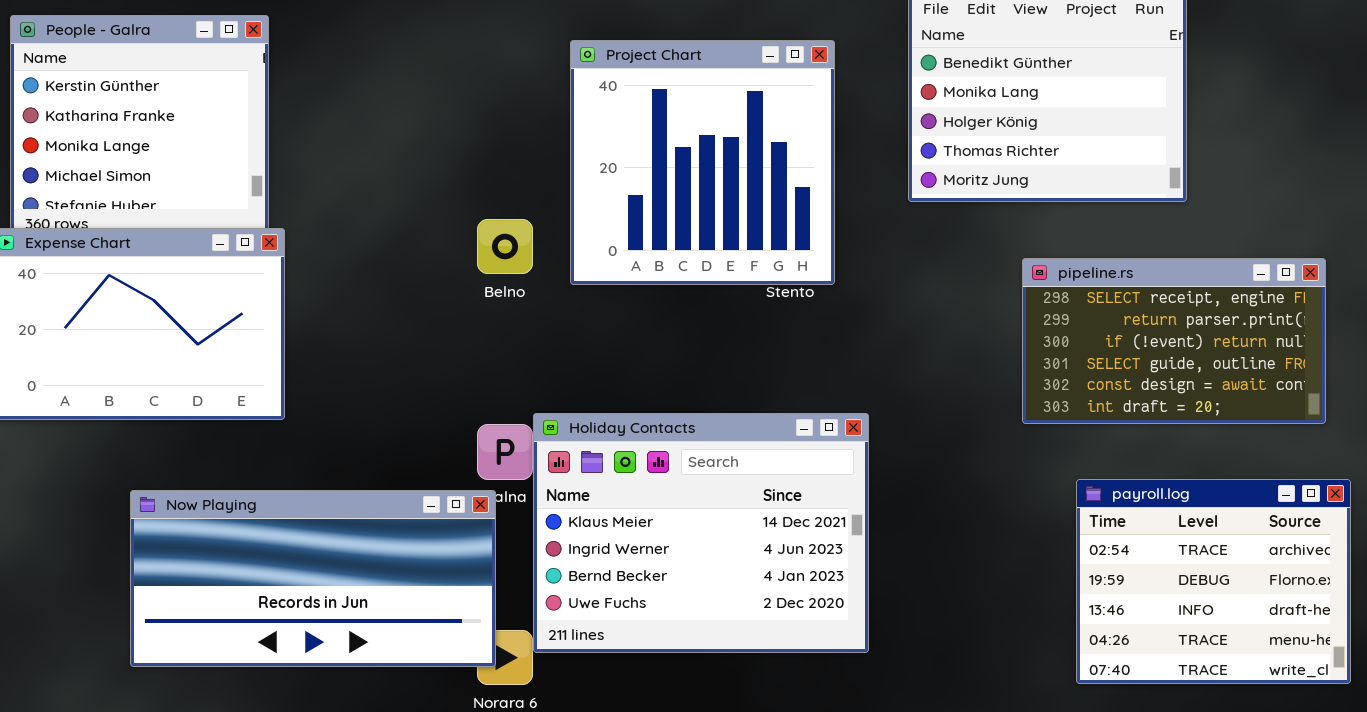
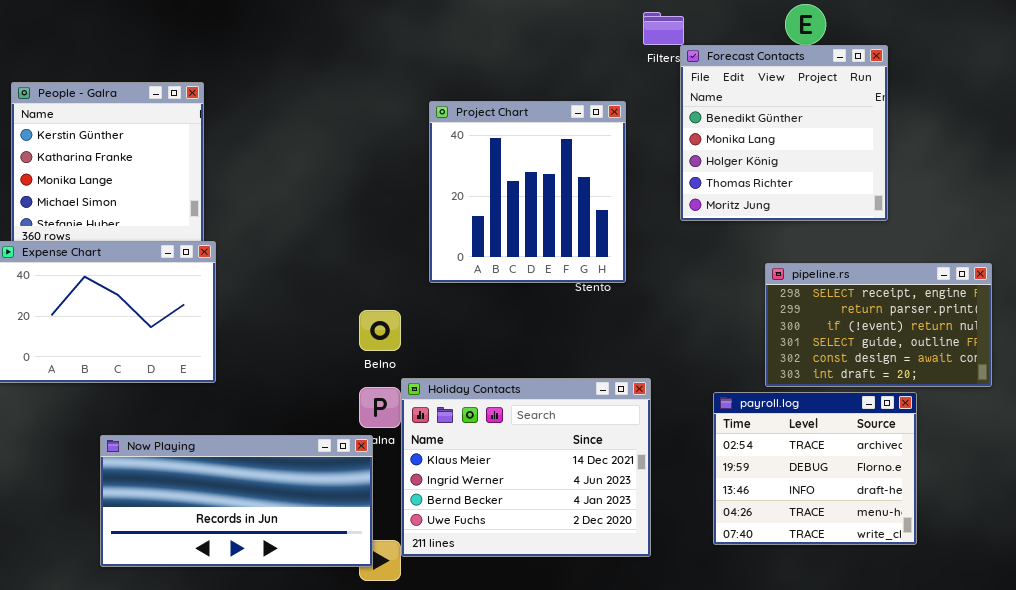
Belno: [477,219,533,274] -> [359,310,401,351], moved
payroll.log: [1076,479,1351,684] -> [713,392,917,545], moved

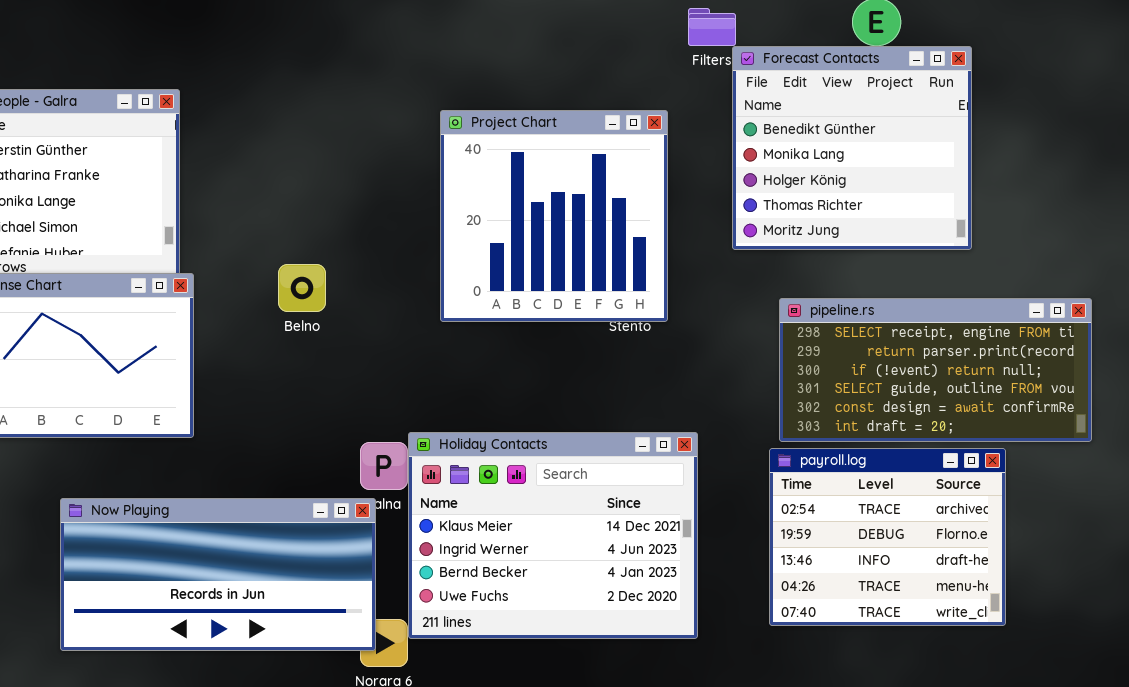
pipeline.rs: [765,263,992,387] -> [779,298,1092,442], resized
Belno: [359,310,401,351] -> [278,264,326,312], moved

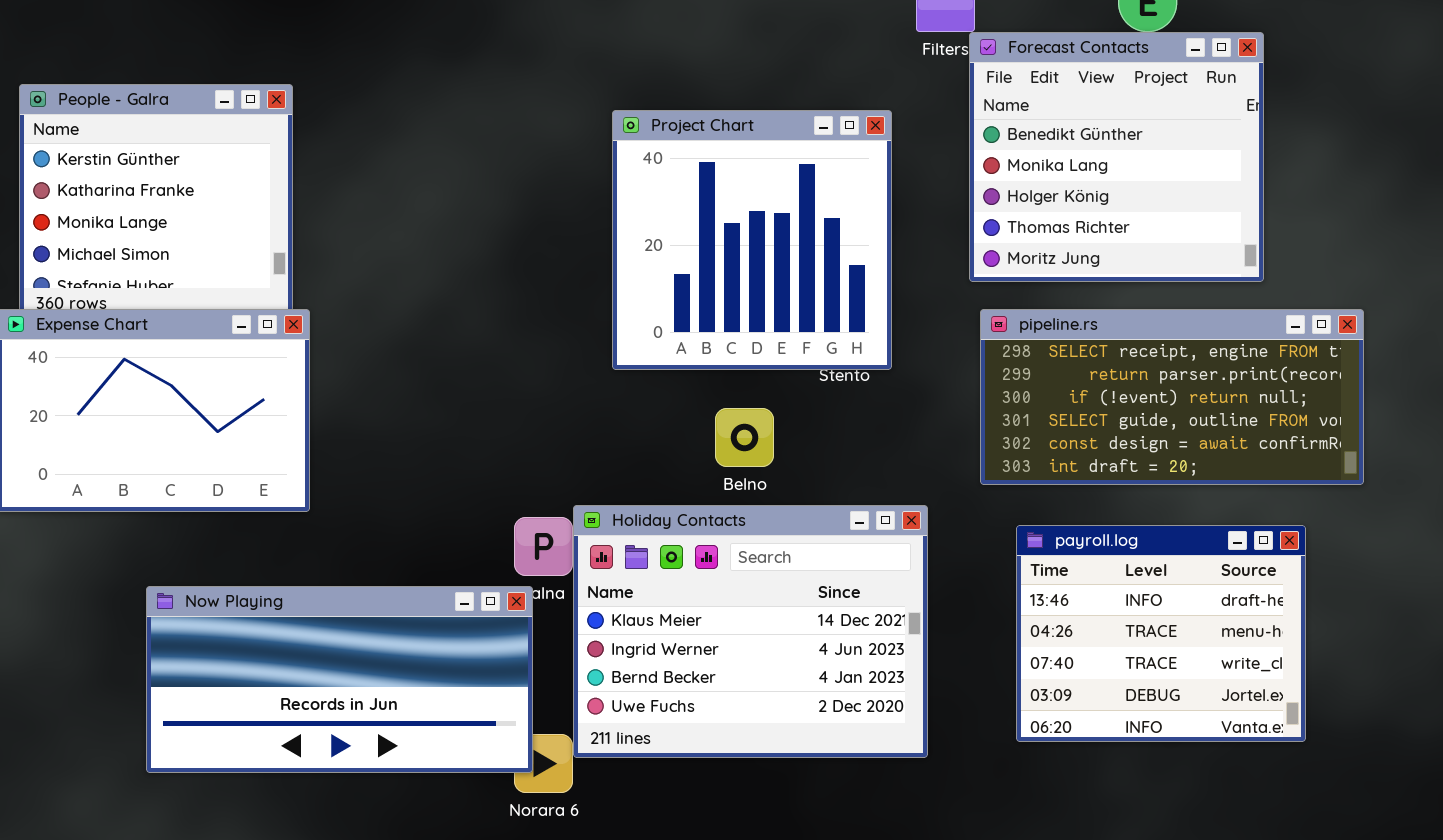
Belno: [278,264,326,312] -> [715,408,774,467], moved
pipeline.rs: [779,298,1092,442] -> [980,309,1364,485], moved
payroll.log: [769,448,1006,626] -> [1016,525,1306,742], scrolled down 2 rows

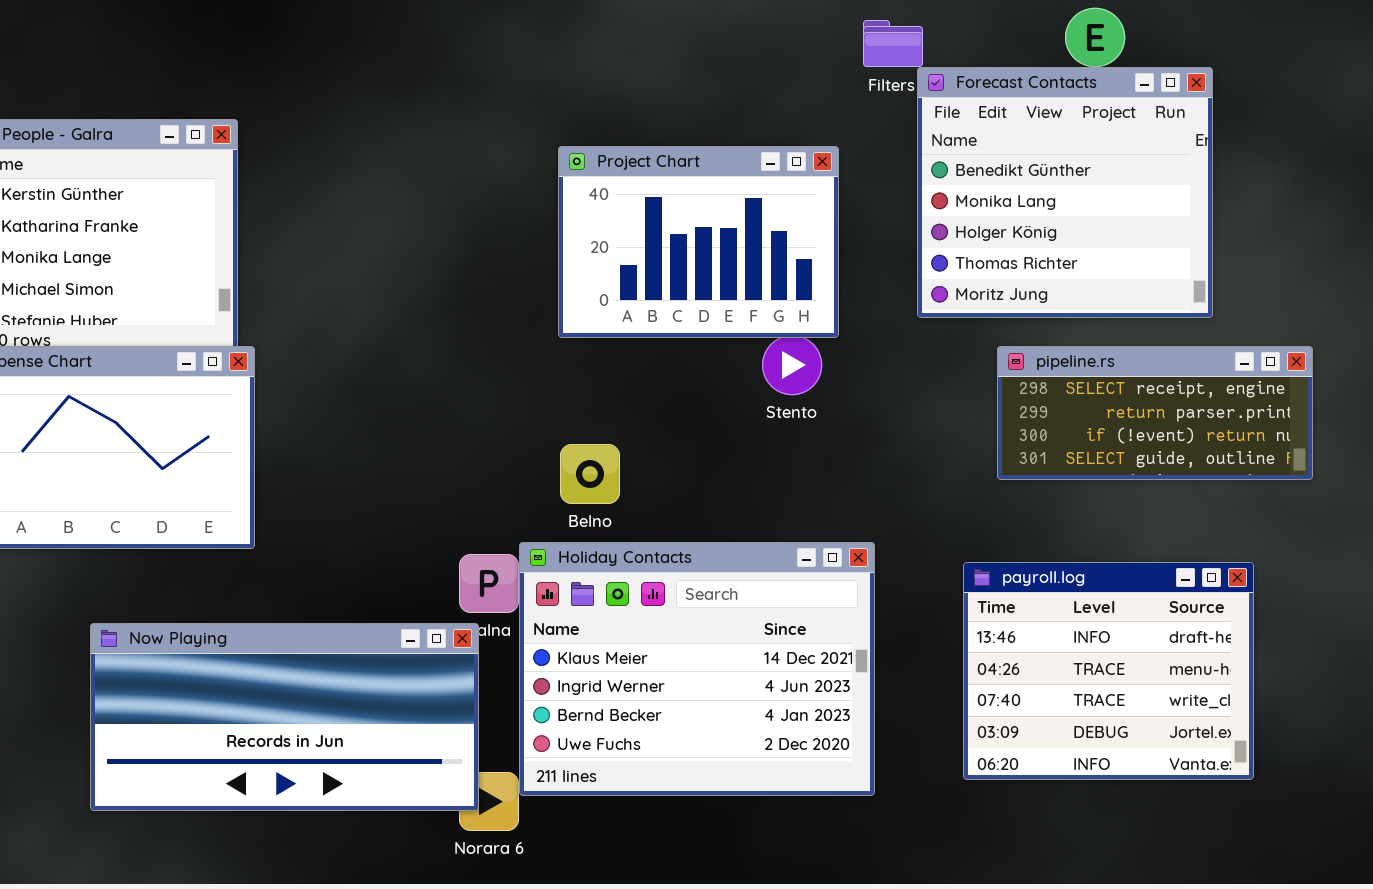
Project Chart: [612,110,892,370] -> [558,146,839,338], resized
pipeline.rs: [980,309,1364,485] -> [997,346,1313,480], resized
Belno: [715,408,774,467] -> [560,444,620,504], moved

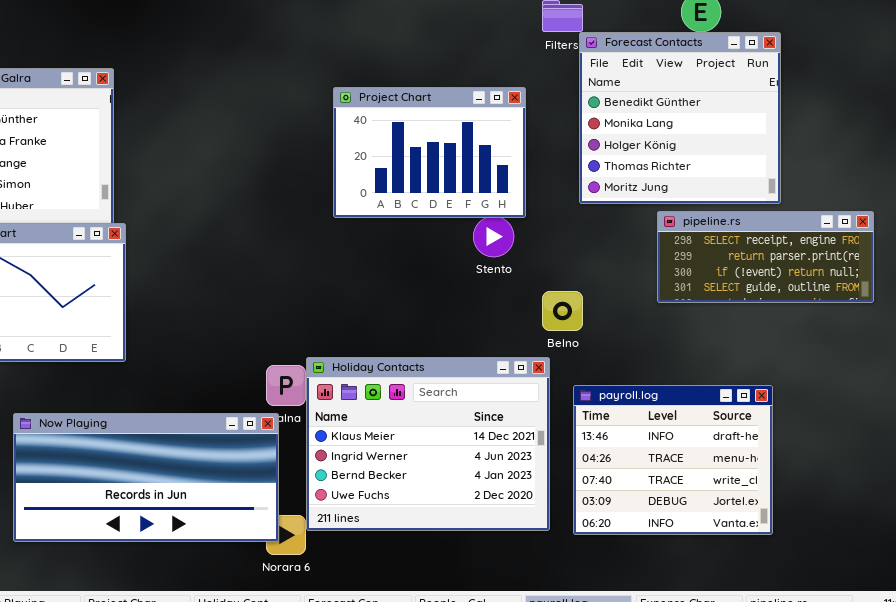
pipeline.rs: [997,346,1313,480] -> [657,211,874,303], moved
Belno: [560,444,620,504] -> [542,291,583,331], moved
payroll.log: [963,562,1254,780] -> [573,385,773,535], moved

